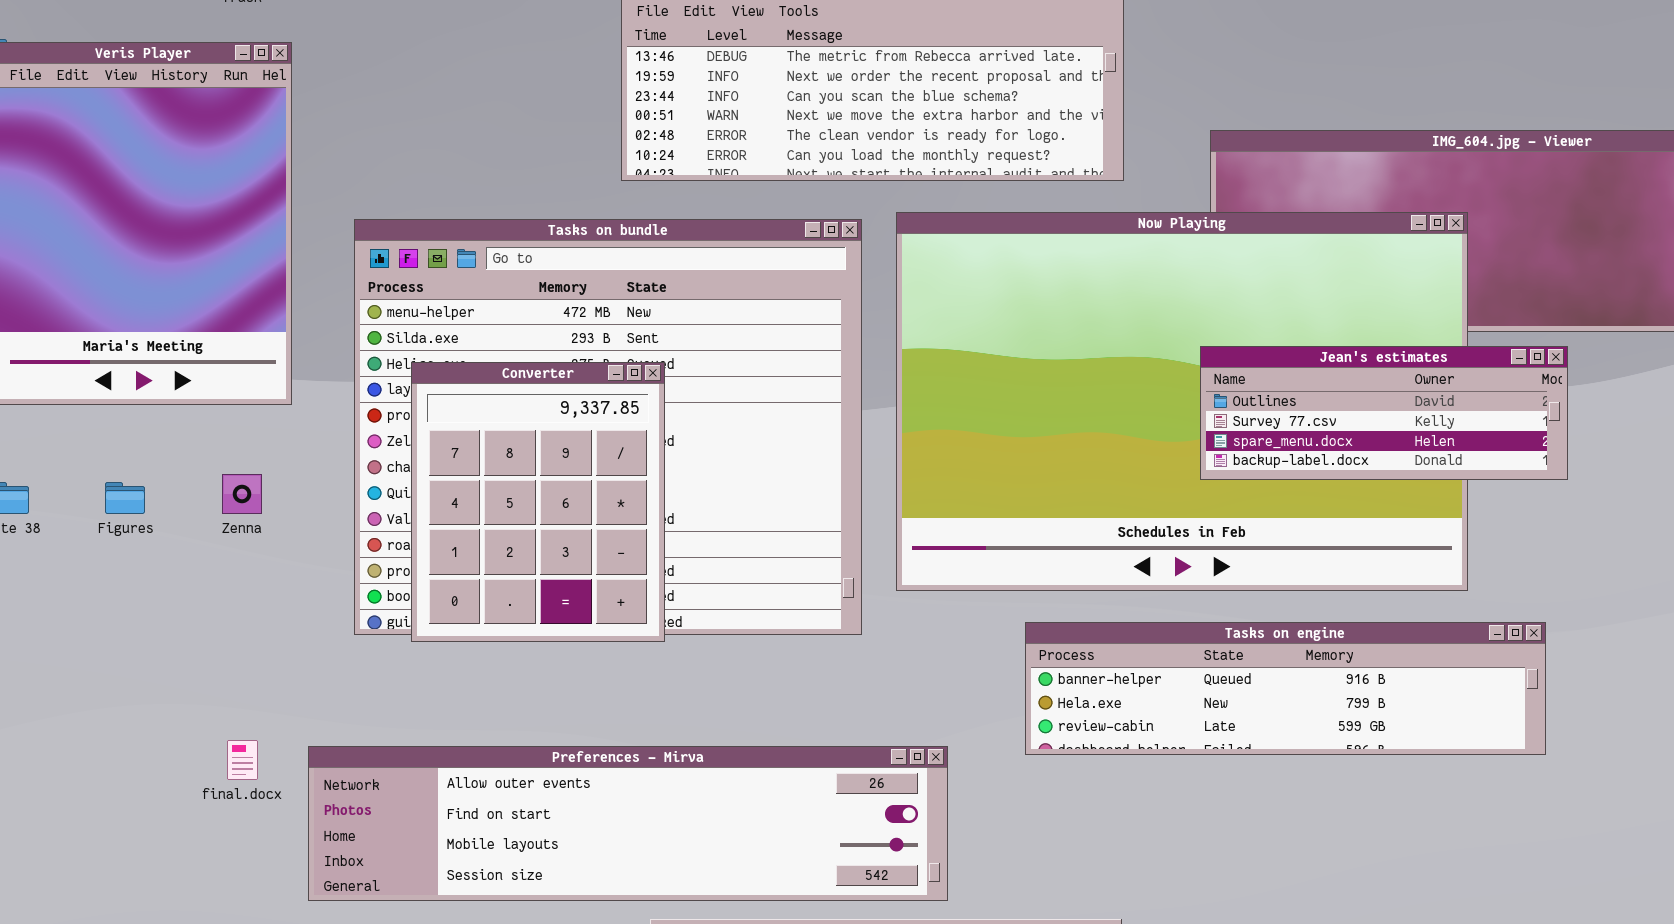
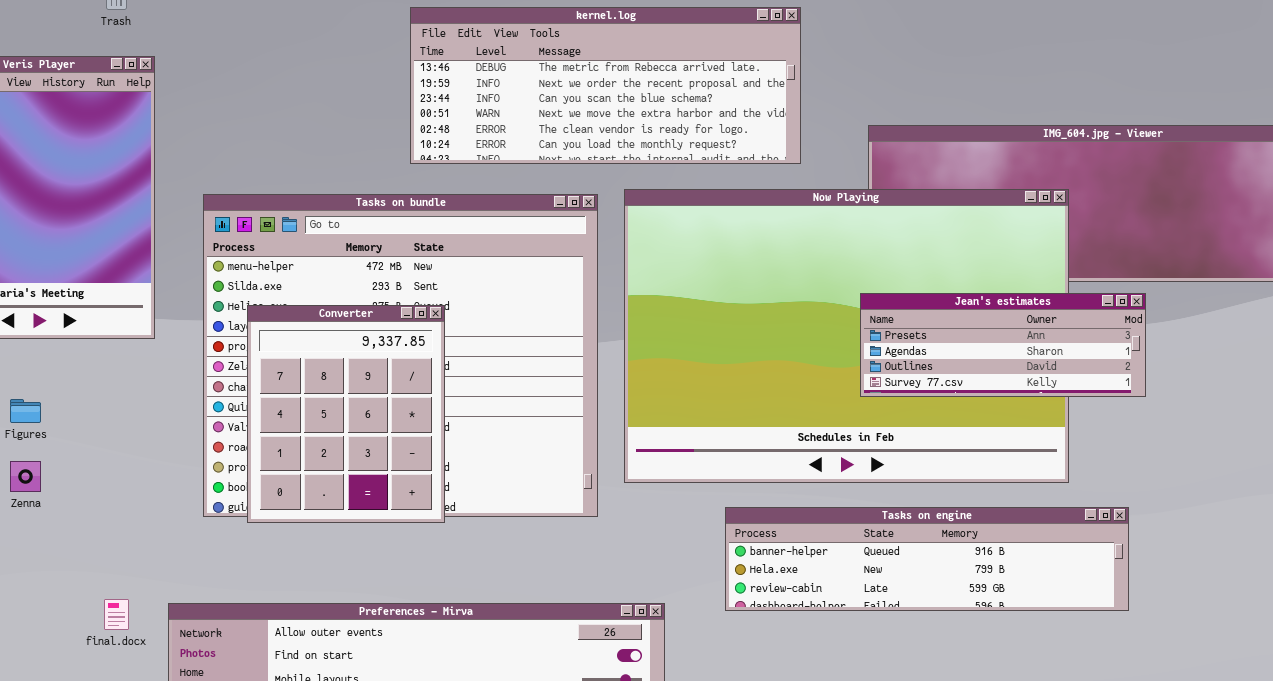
Jean's estimates: [1200,346,1568,480] -> [860,293,1146,397], scrolled up 2 rows
Zenna: [222,474,262,514] -> [10,461,41,492], moved

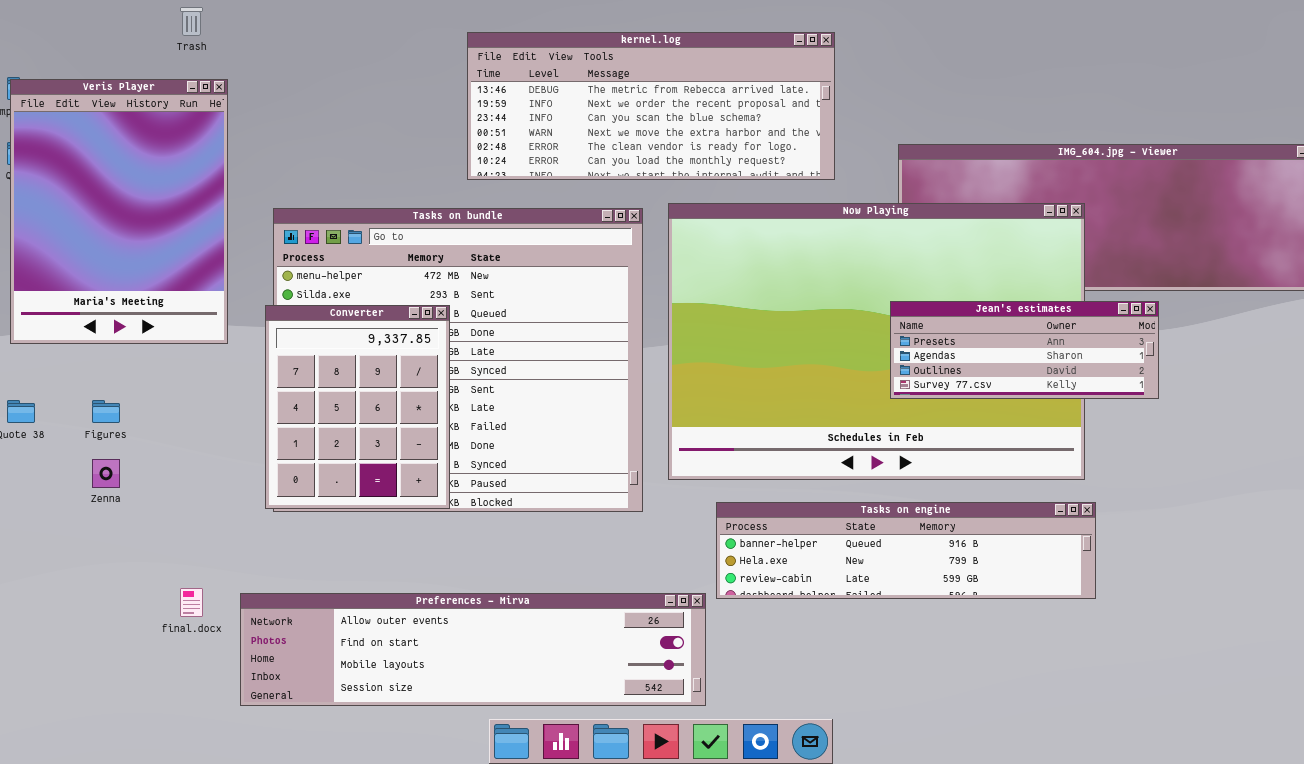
Converter: [247,305,445,523] -> [265,305,450,509], moved
Tasks on engine: [725,507,1129,611] -> [716,502,1096,599], moved

